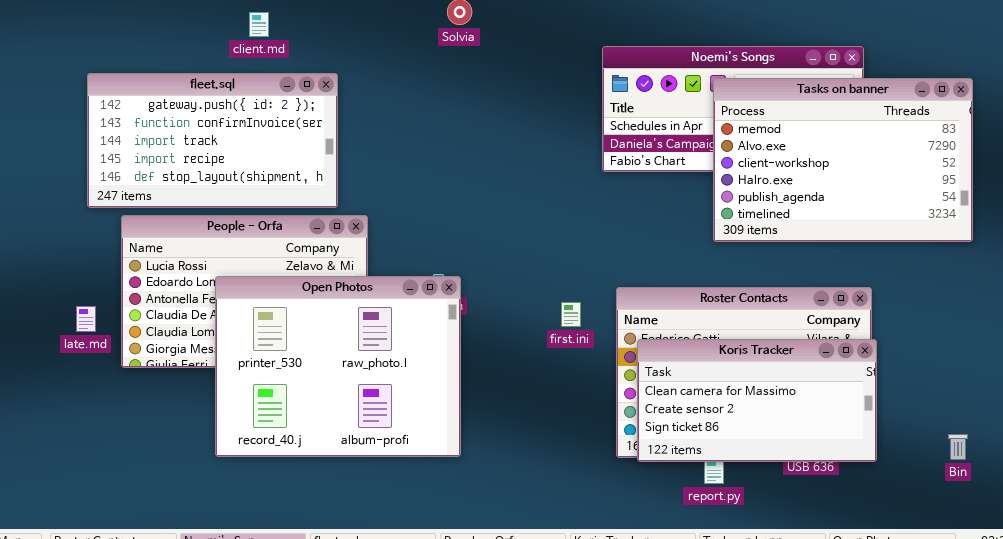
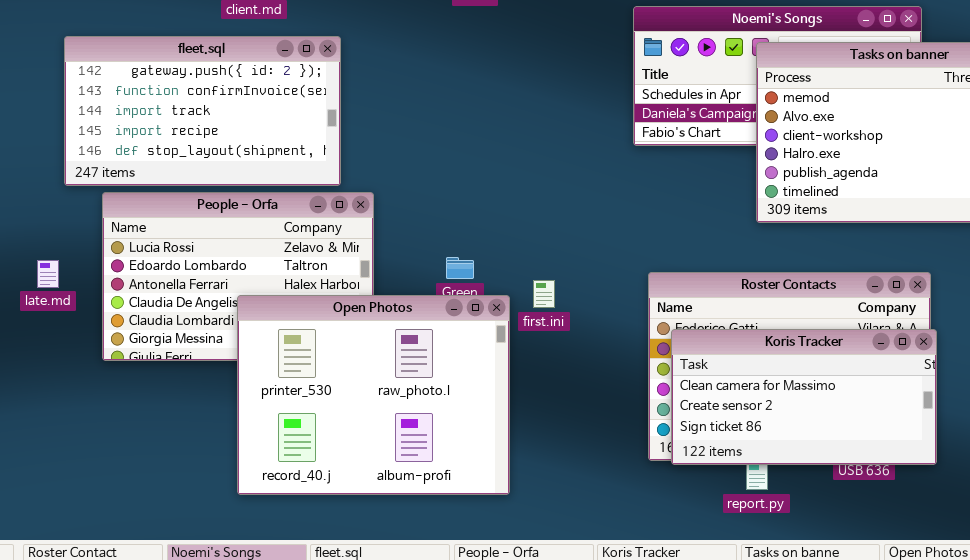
Open Photos: [215,276,461,457] -> [237,295,510,495], moved
first.ini: [561,302,581,327] -> [533,280,555,308], moved
late.md: [76,306,96,332] -> [37,260,59,288], moved

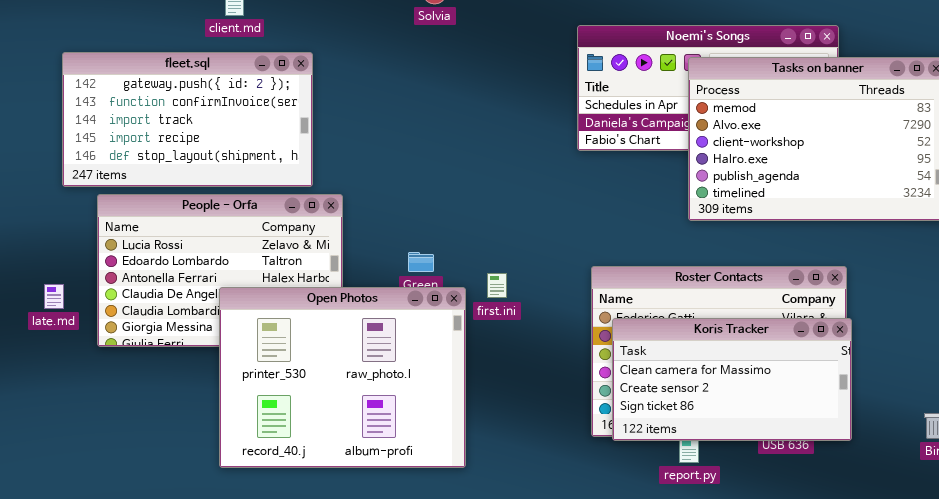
late.md: [37,260,59,288] -> [44,284,64,309], moved

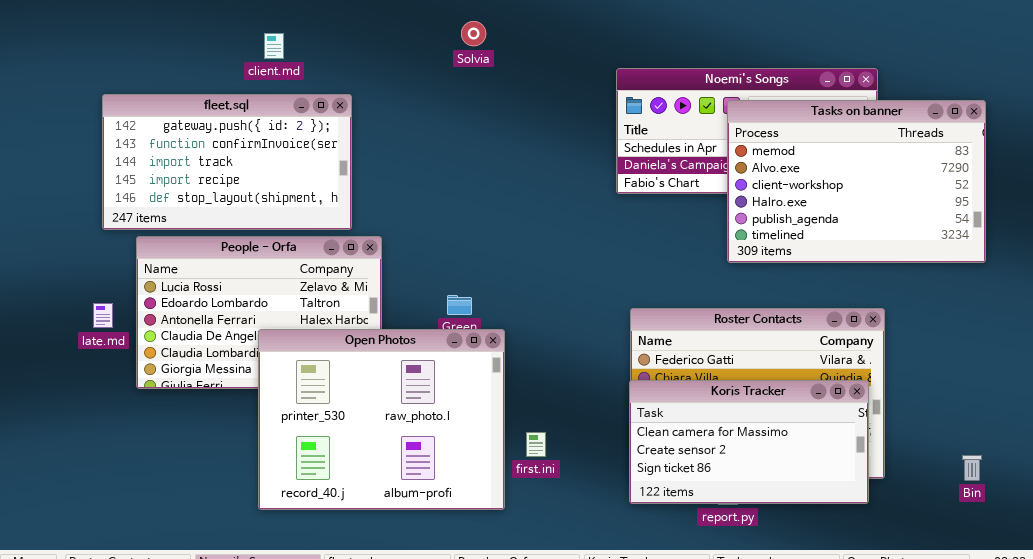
first.ini: [487,273,507,298] -> [526,432,546,457], moved
late.md: [44,284,64,309] -> [93,303,113,328], moved
Koris Tracker: [612,318,852,441] -> [629,380,869,504], moved

